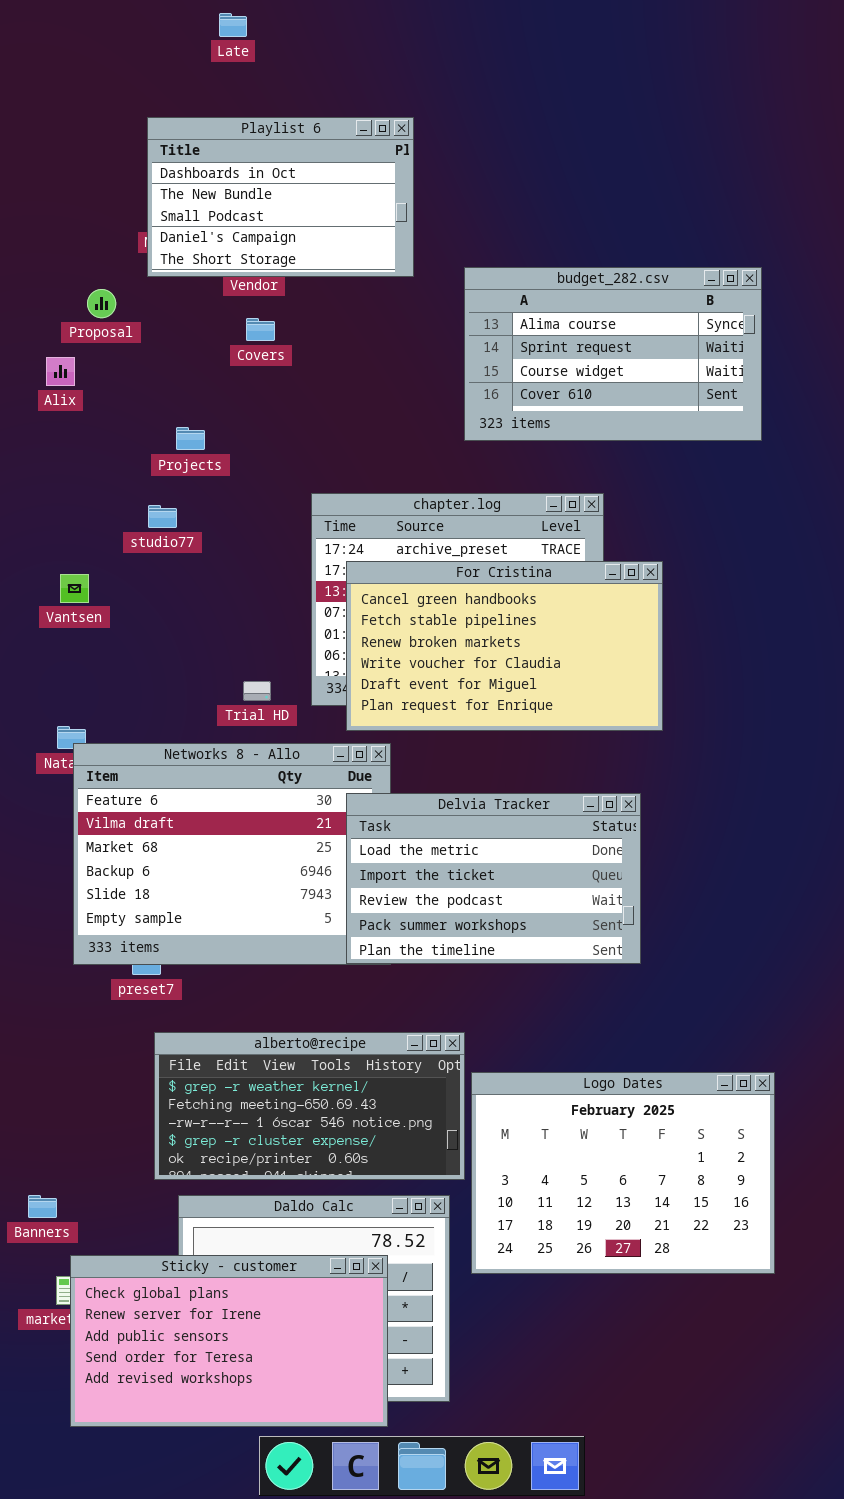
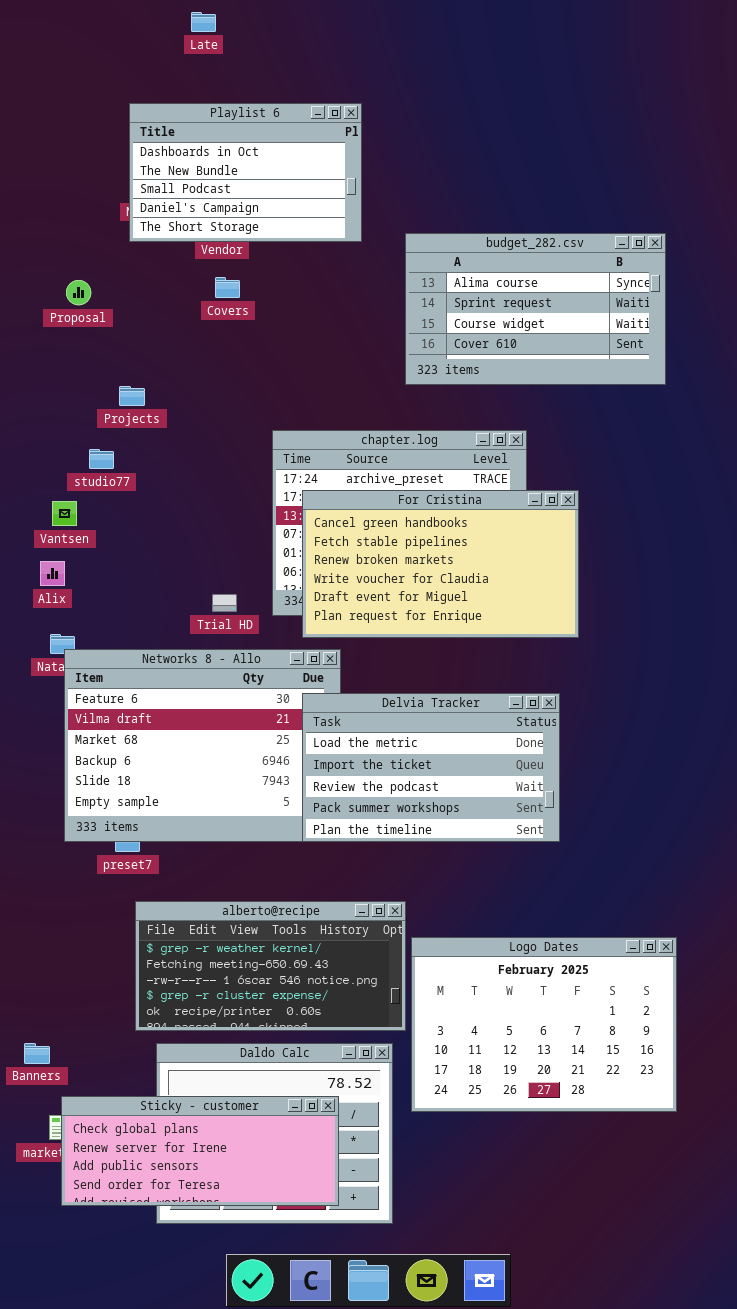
Proposal: [87,289,116,318] -> [66,280,91,305], moved
Alix: [46,357,75,386] -> [40,561,65,586], moved
Projects: [176,427,205,450] -> [119,386,145,406], moved
studio77: [148,505,177,528] -> [89,449,114,469], moved
Sticky - customer: [70,1255,388,1427] -> [61,1096,339,1206], resized

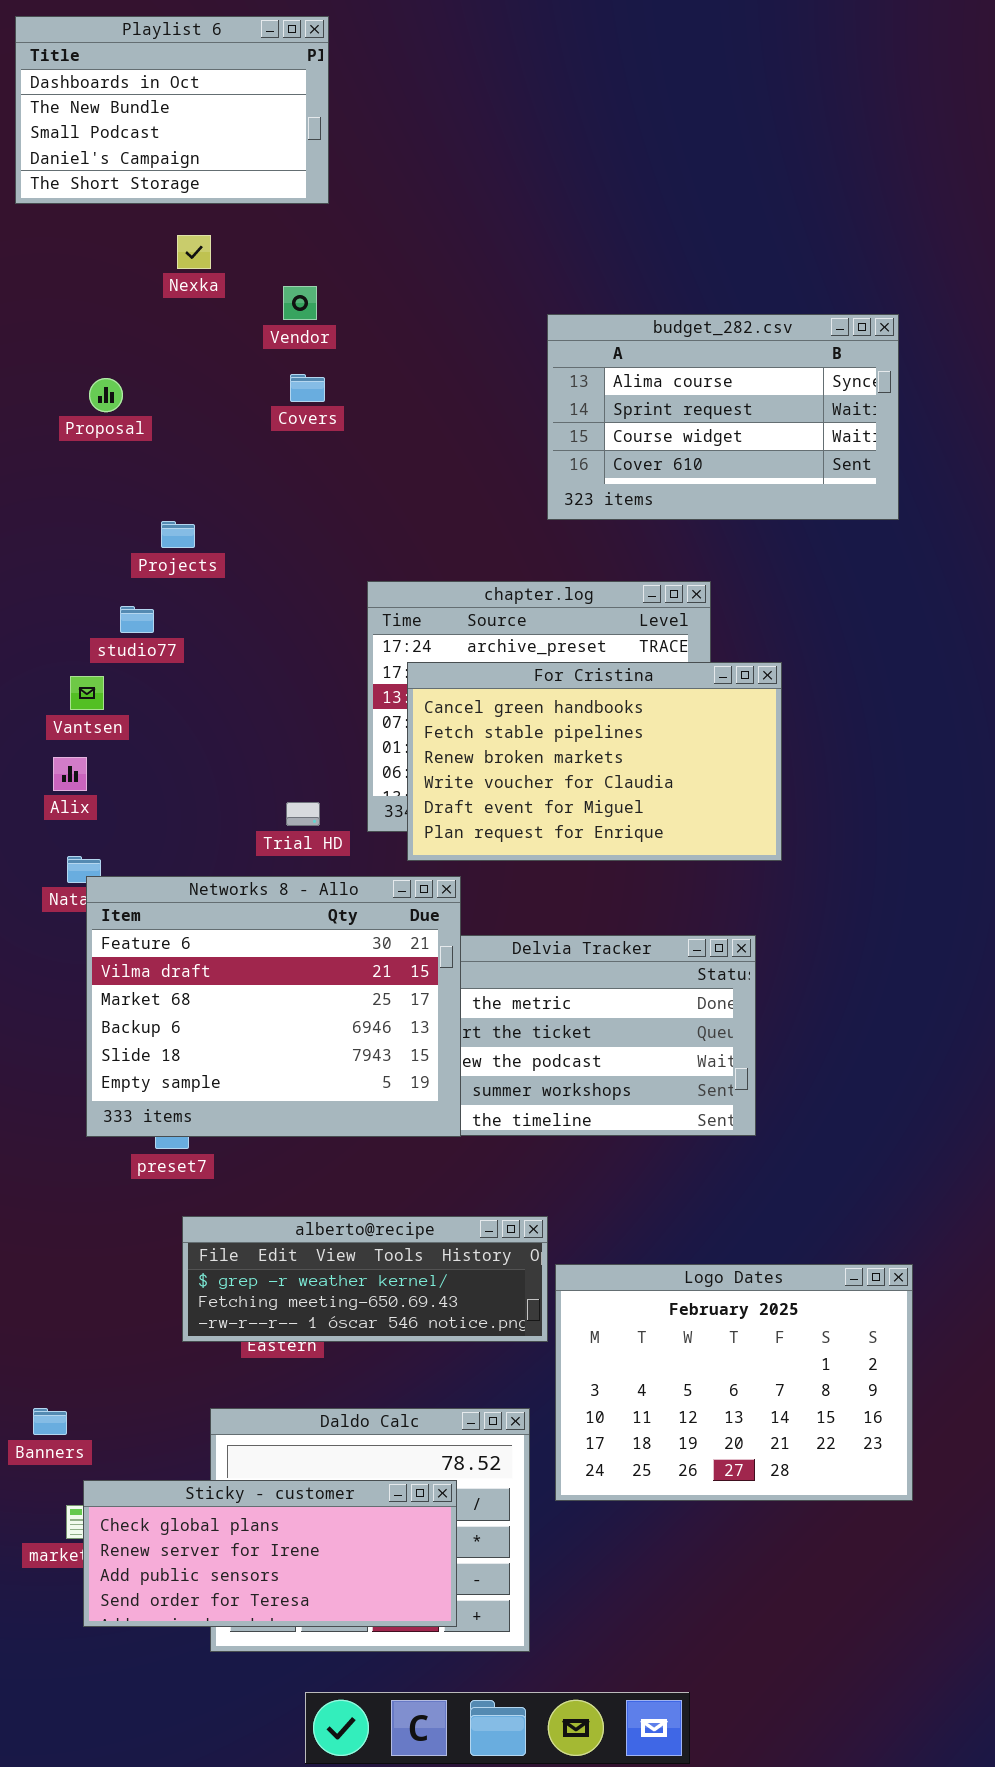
Playlist 6: [129,103,362,242] -> [15,16,329,204], moved
Networks 8 - Allo: [64,649,341,842] -> [86,876,461,1137], raised
alberto@recipe: [135,901,406,1031] -> [182,1216,548,1342], resized

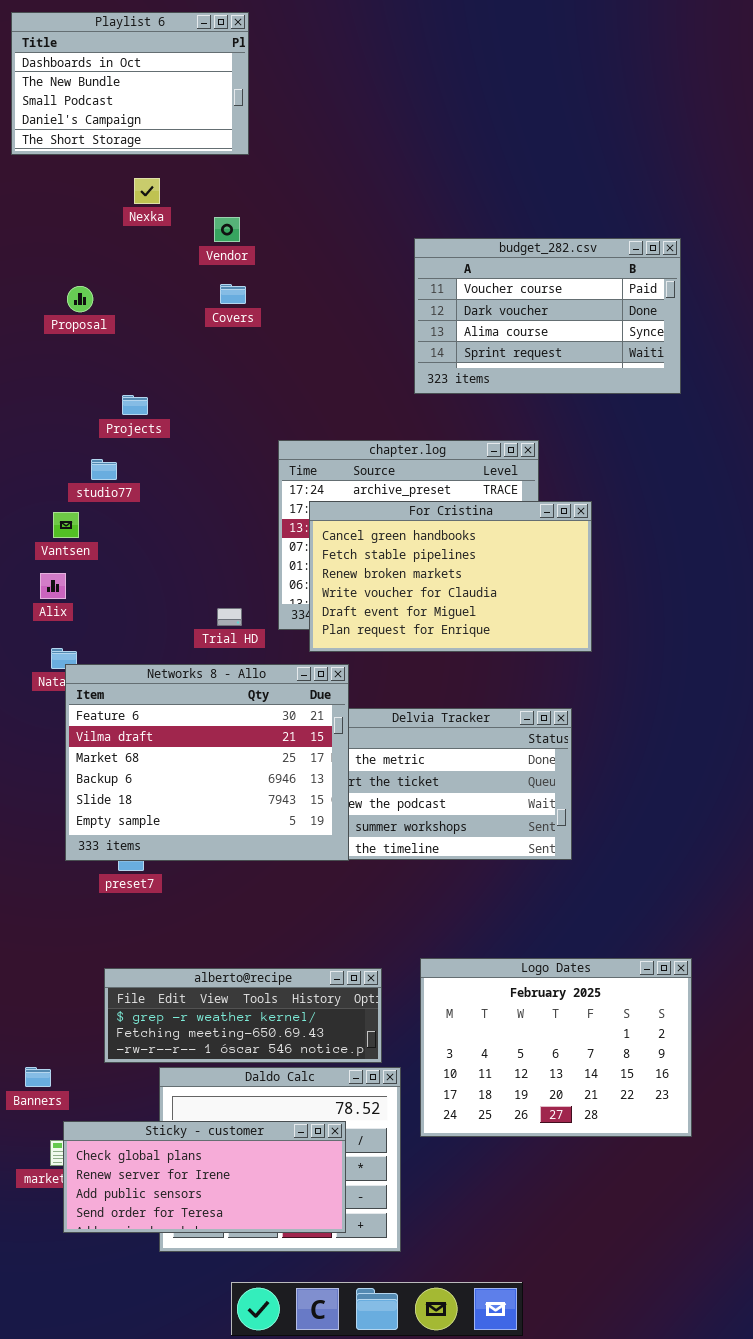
budget_282.csv: [547,314,899,520] -> [414,238,681,394], scrolled up 2 rows
alberto@recipe: [182,1216,548,1342] -> [104,968,382,1063], moved

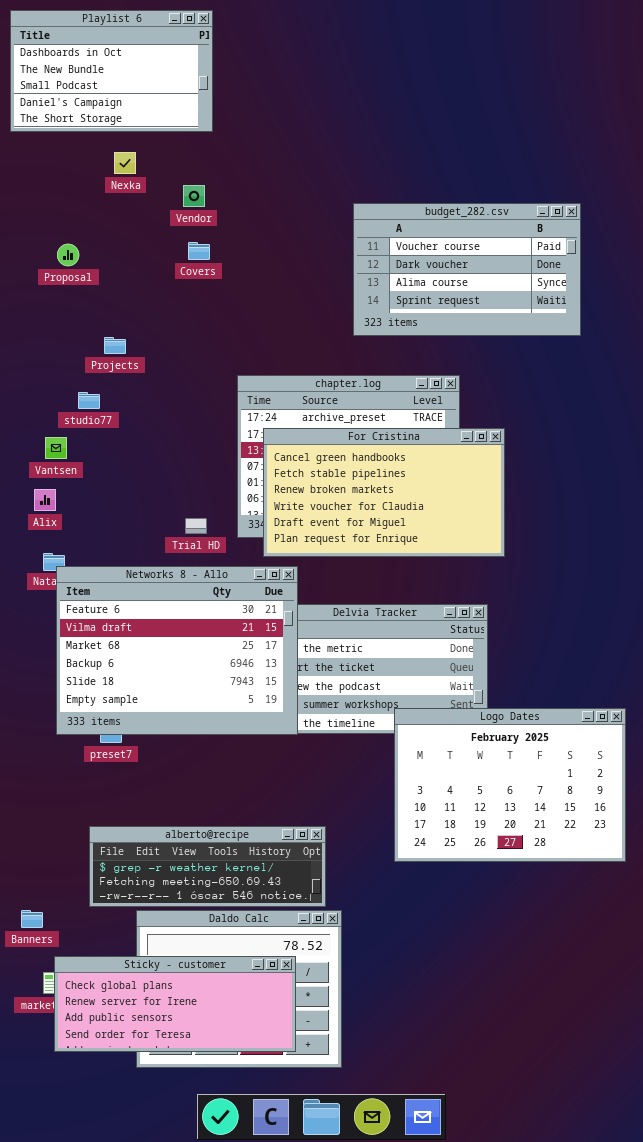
Logo Dates: [420,958,692,1137] -> [394,708,626,862], moved

